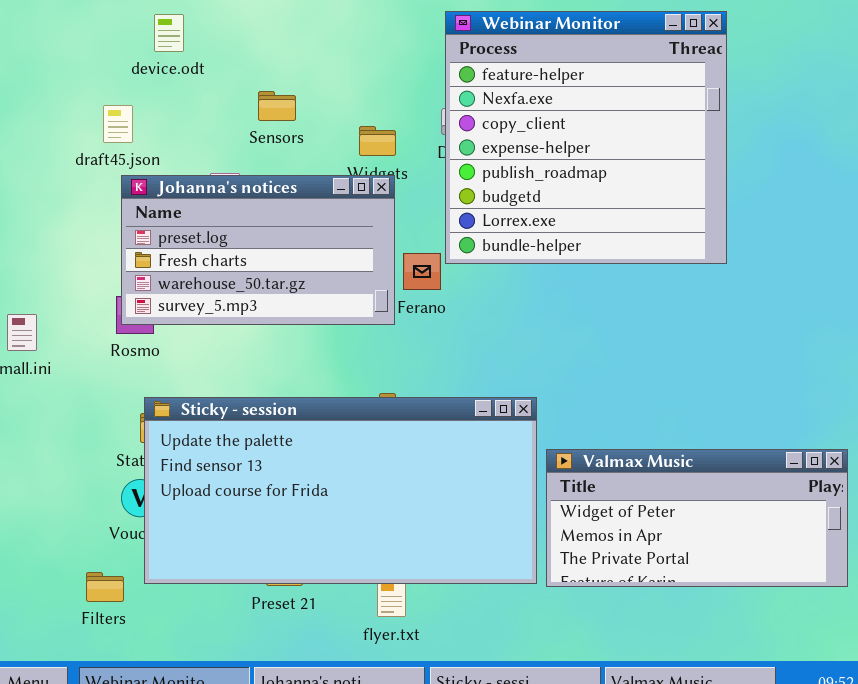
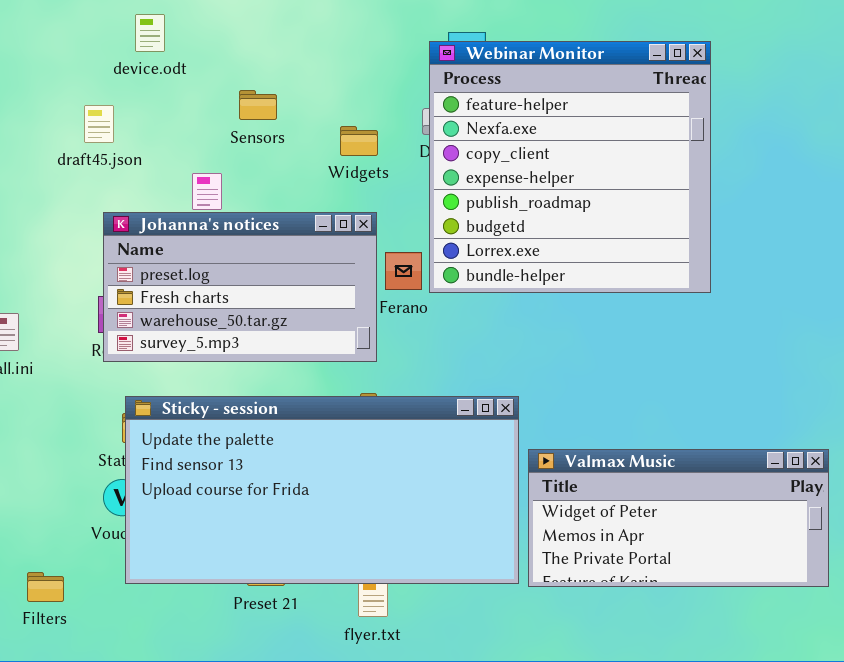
Webinar Monitor: [445,11,727,264] -> [429,41,711,293], moved
Johanna's notices: [121,175,395,325] -> [103,212,377,362], moved
Filters: [86,572,124,602] -> [27,572,64,602], moved

